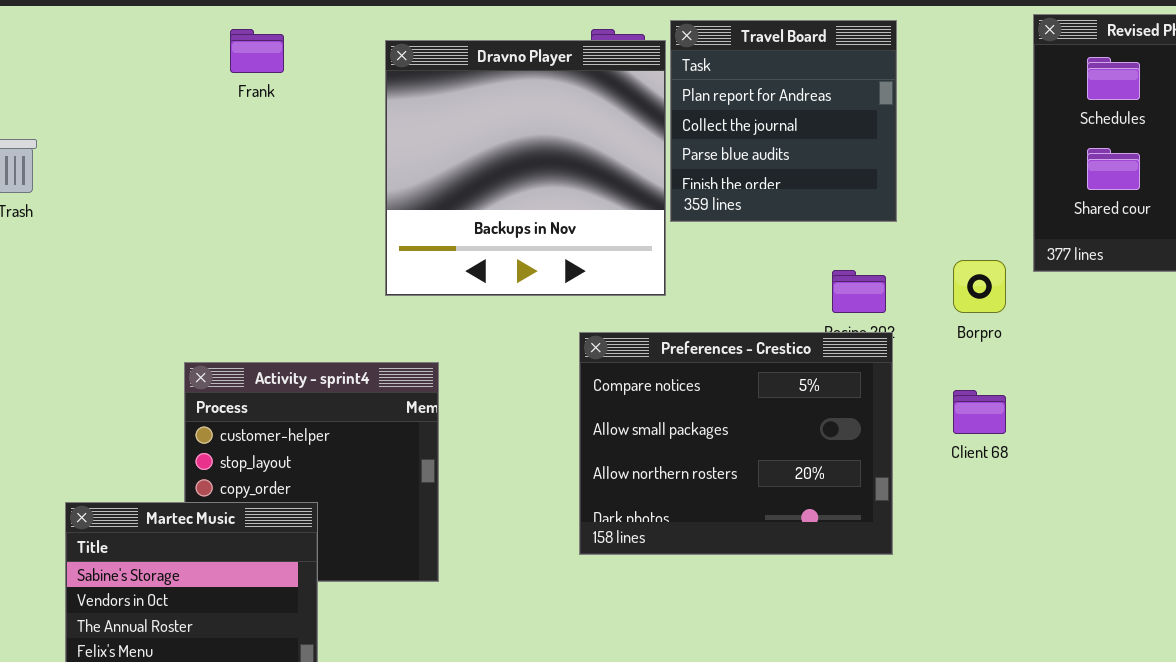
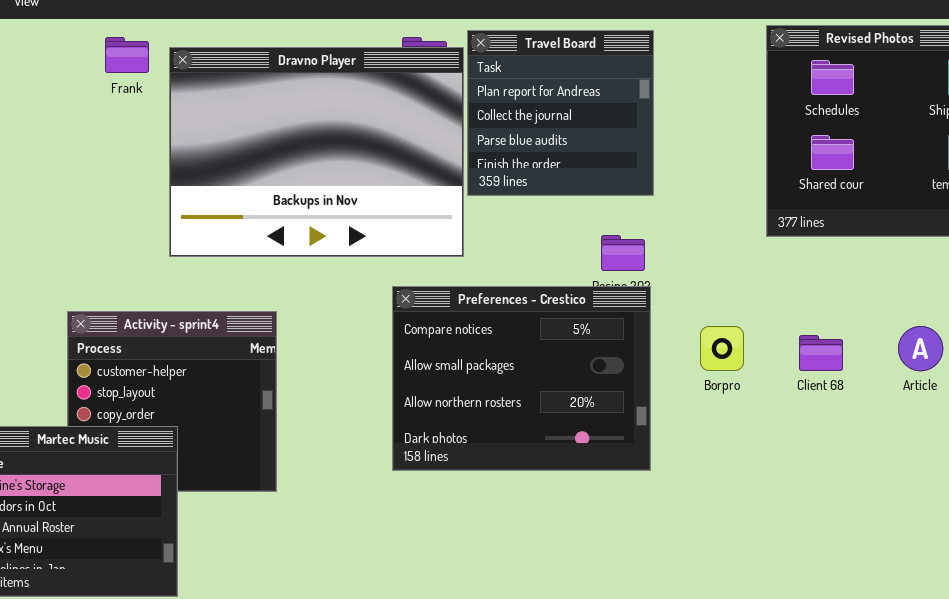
Dravno Player: [385,40,666,296] -> [169,47,464,257], resized
Borpro: [953,260,1006,313] -> [700,326,744,371], moved
Client 68: [953,390,1006,434] -> [799,335,843,371], moved

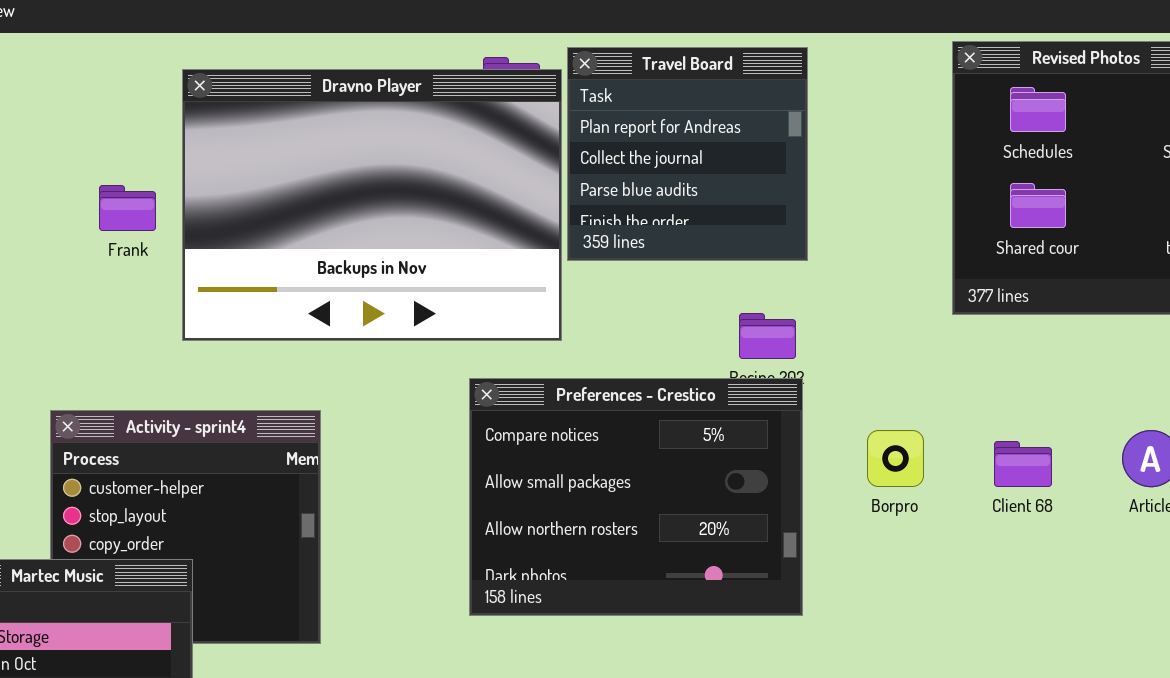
Frank: [105,37,149,73] -> [99,185,156,231], moved

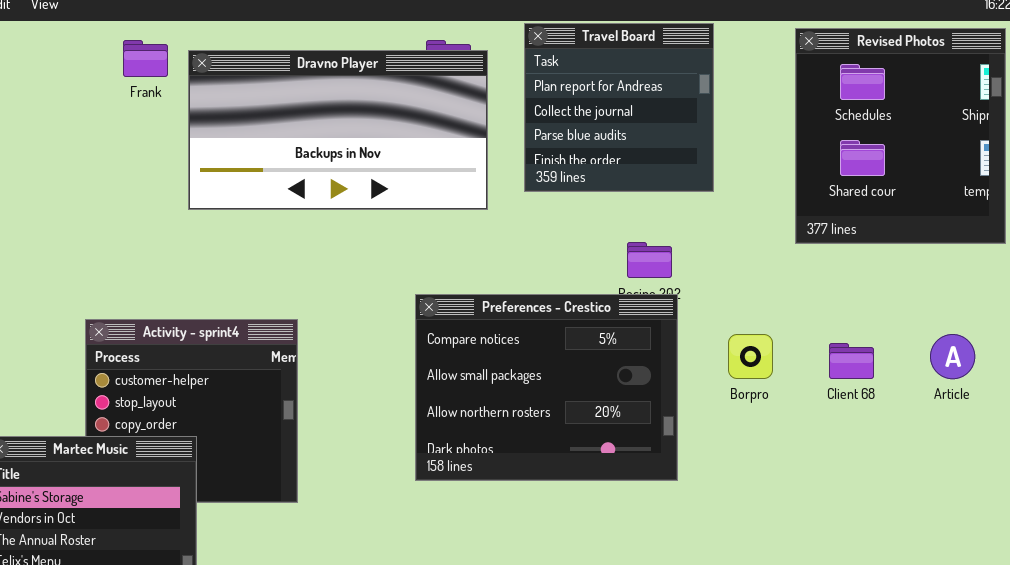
Travel Board: [567,47,808,261] -> [524,23,714,192], moved
Dravno Player: [182,69,562,341] -> [188,50,488,210], resized
Frank: [99,185,156,231] -> [123,40,168,77], moved

